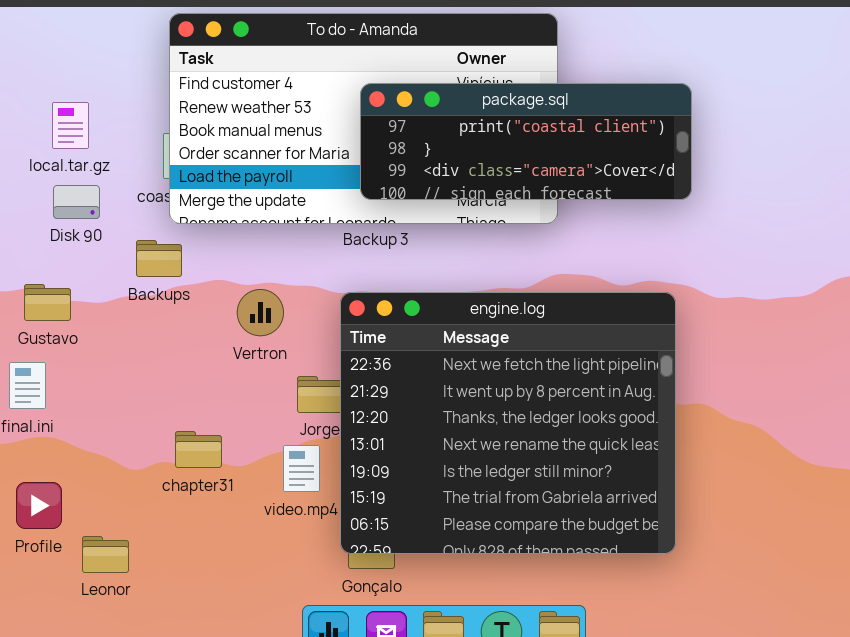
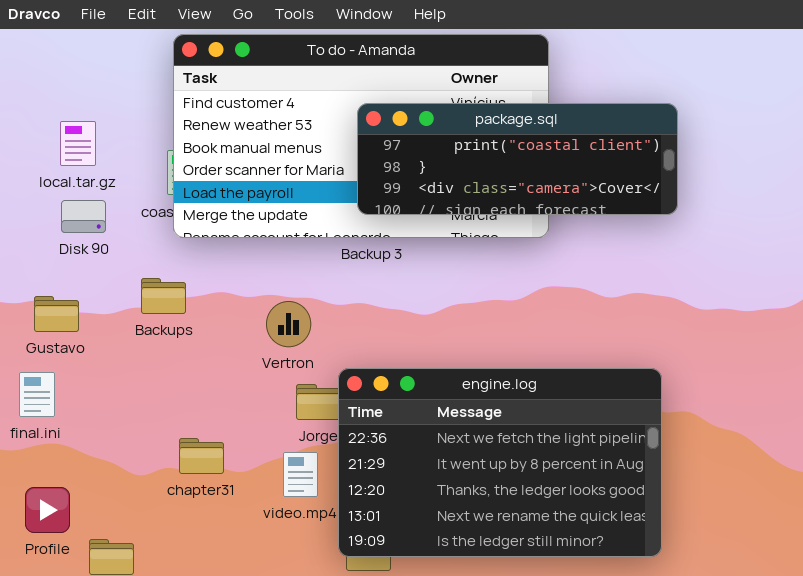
Backups: [136,240,182,277] -> [141,278,186,314], moved
Vertron: [237,289,284,336] -> [266,301,311,347], moved
engine.log: [340,292,676,554] -> [338,368,662,557], resized

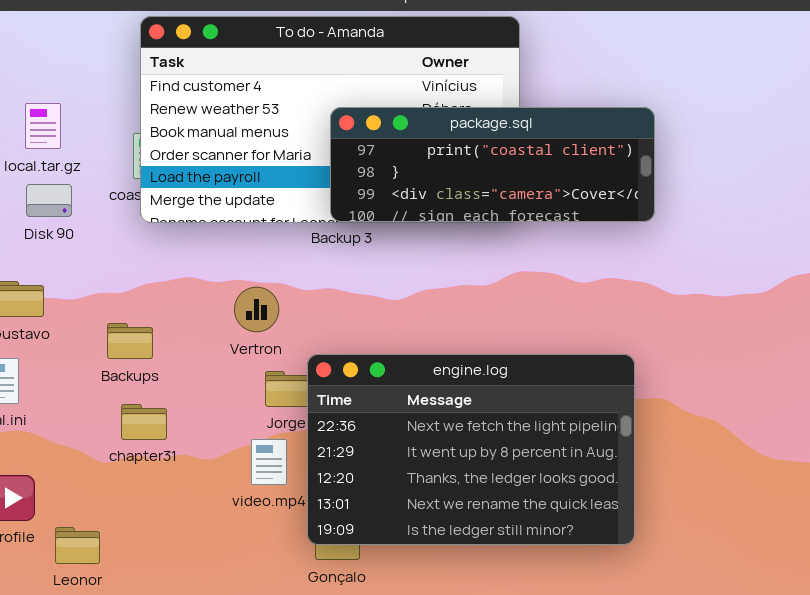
package.sql: [357,103,678,215] -> [330,107,655,222], moved
Backups: [141,278,186,314] -> [107,323,153,359], moved
chapter31: [179,438,224,474] -> [121,404,167,440], moved

